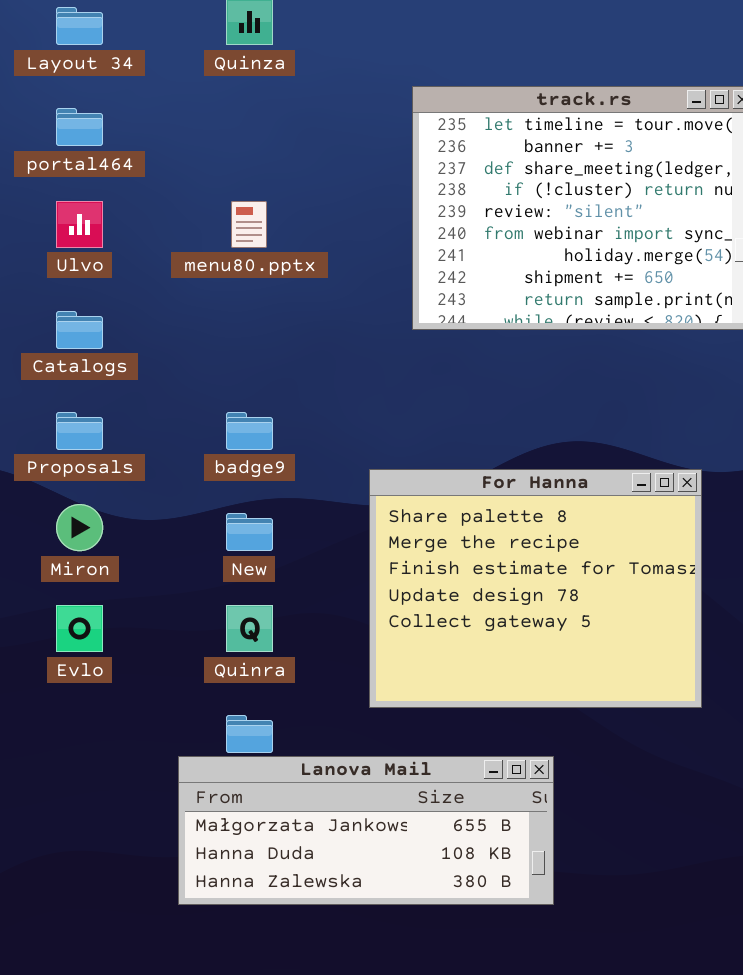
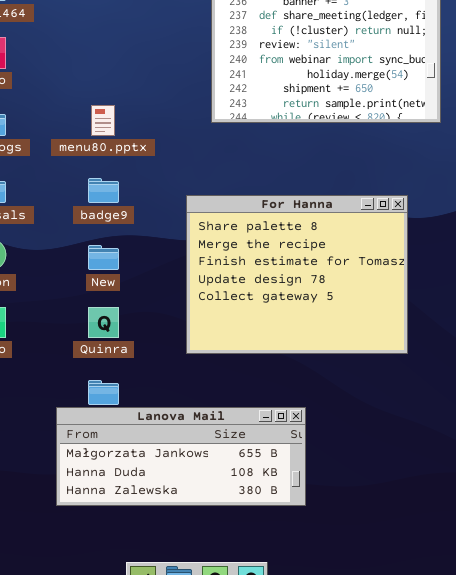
menu80.pptx: [231,201,267,248] -> [91,105,115,136], moved
For Hanna: [369,469,702,708] -> [186,195,408,354], moved

